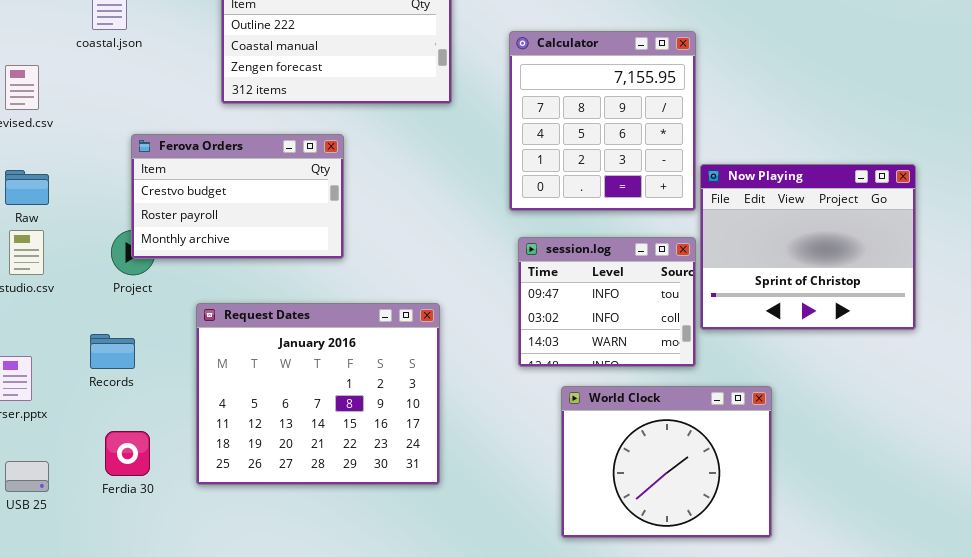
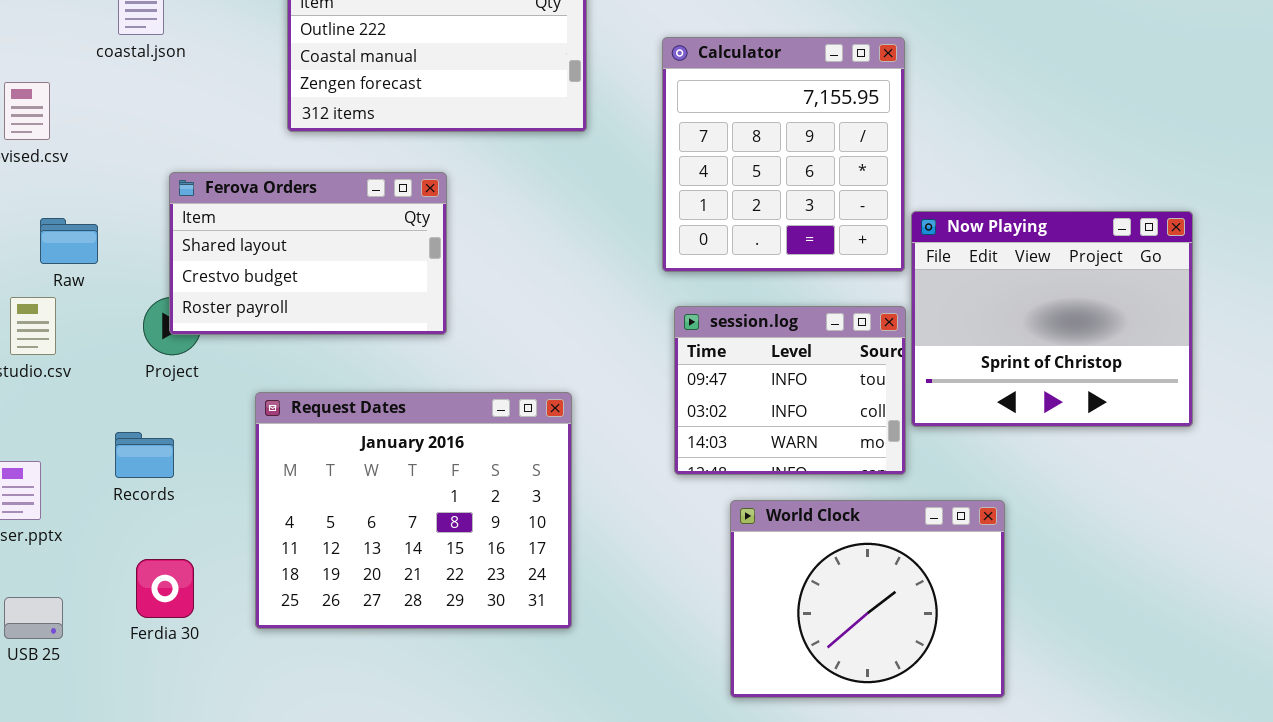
Ferova Orders: [131,134,344,259] -> [169,172,447,335], scrolled up 1 row
Raw: [5,170,49,205] -> [40,218,98,264], moved

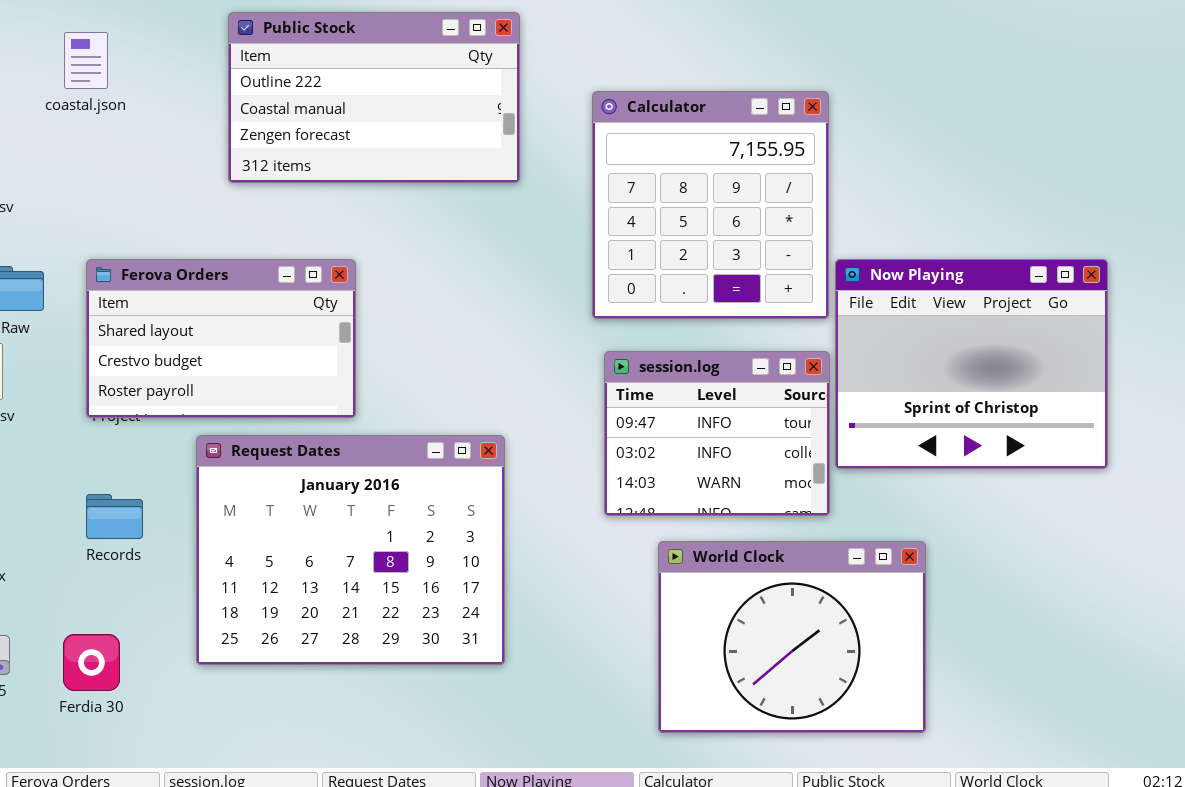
Ferova Orders: [169,172,447,335] -> [86,259,356,418], moved
Records: [115,432,174,478] -> [86,494,143,539], moved
Ferdia 30: [136,559,194,618] -> [63,634,120,691], moved

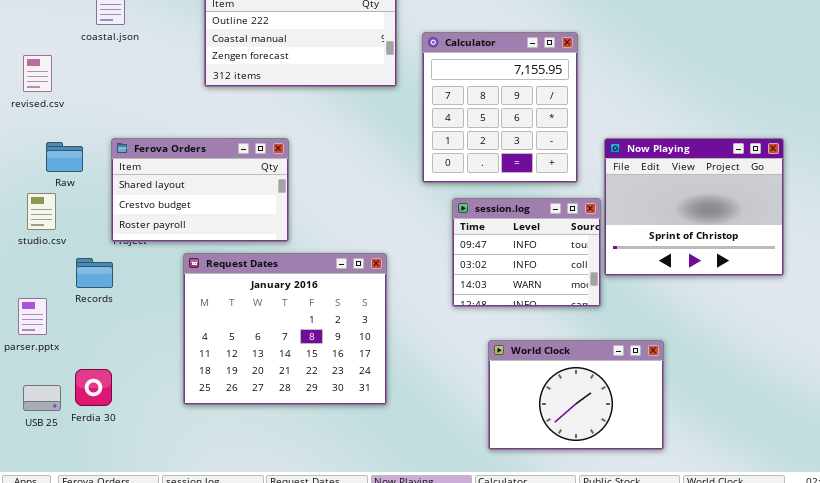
Calculator: [592,91,829,319] -> [422,32,578,183], moved
Records: [86,494,143,539] -> [76,258,113,288], moved
World Clock: [658,541,926,733] -> [488,340,664,450], resized
Ferdia 30: [63,634,120,691] -> [75,369,112,406], moved

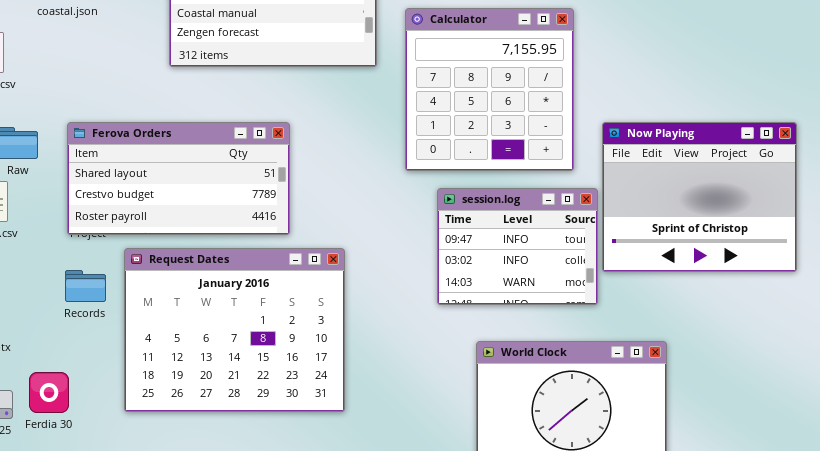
Ferova Orders: [111,138,289,242] -> [67,122,290,235], resized
Request Dates: [183,253,387,405] -> [124,248,345,412], moved
Records: [76,258,113,288] -> [65,270,106,302], moved

